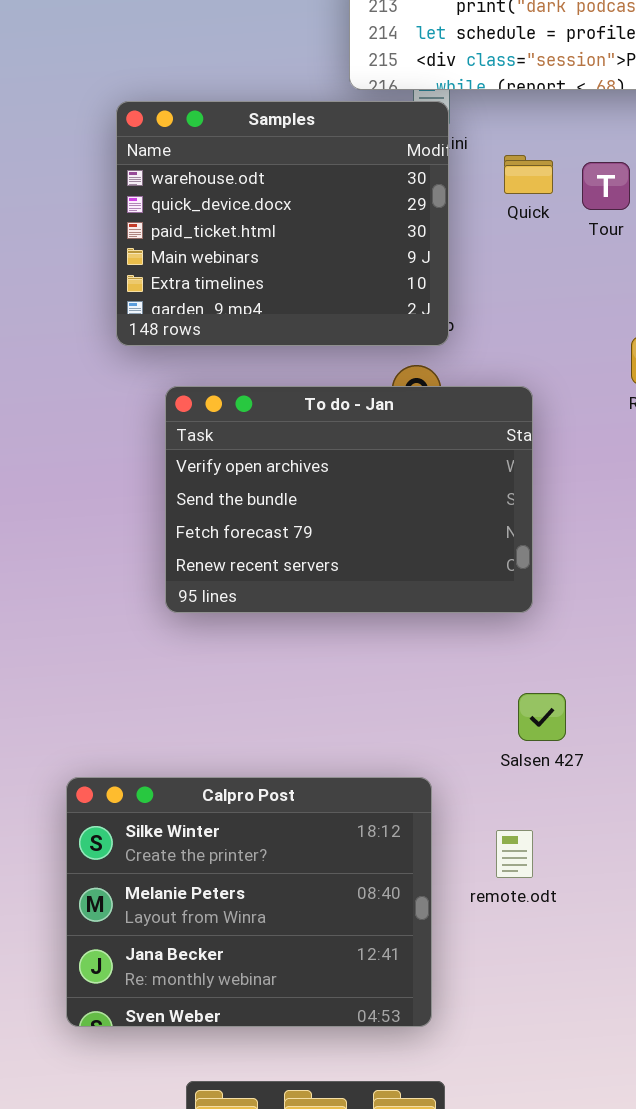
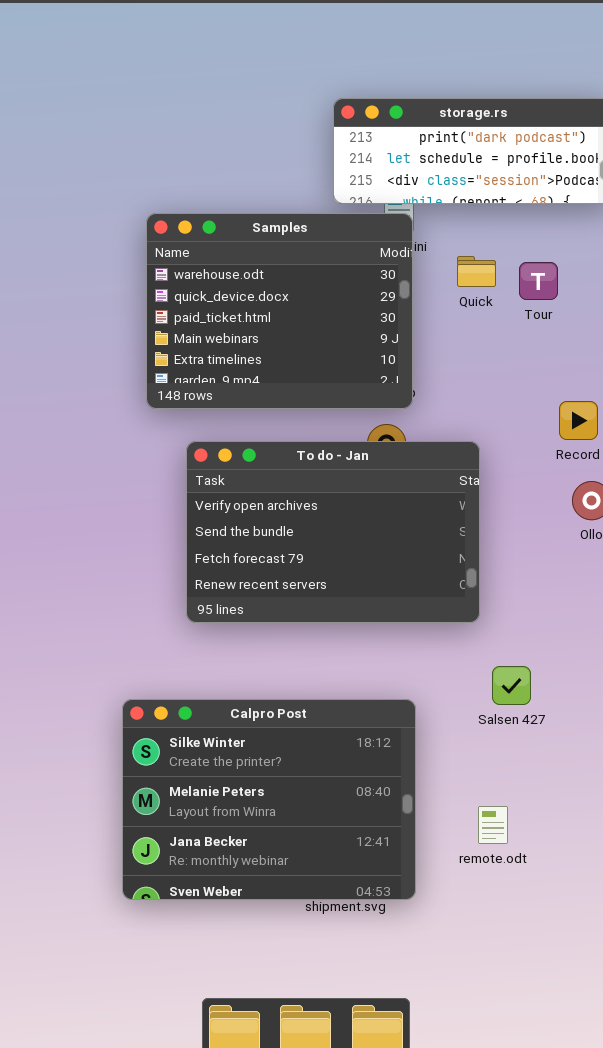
Salsen 427: [518,693,566,741] -> [492,666,531,705], moved
Calpro Post: [66,777,432,1027] -> [122,699,416,900], moved
remote.odt: [496,830,533,878] -> [478,806,508,844], moved

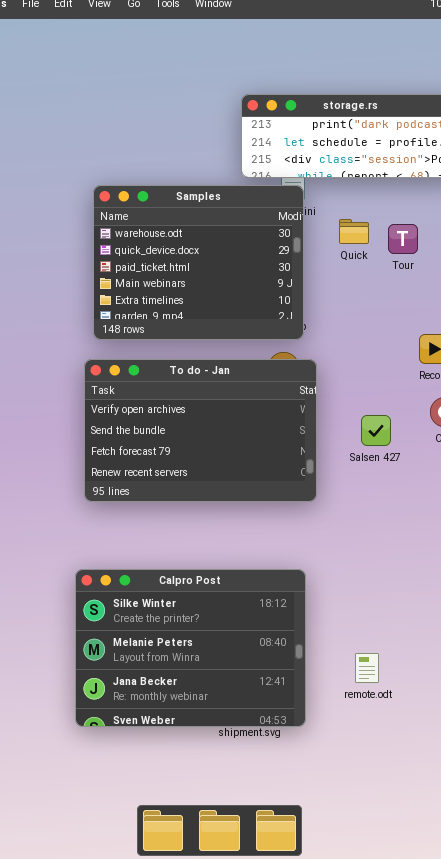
To do - Jan: [186,441,480,623] -> [84,359,317,502], moved
Salsen 427: [492,666,531,705] -> [361,415,391,446], moved

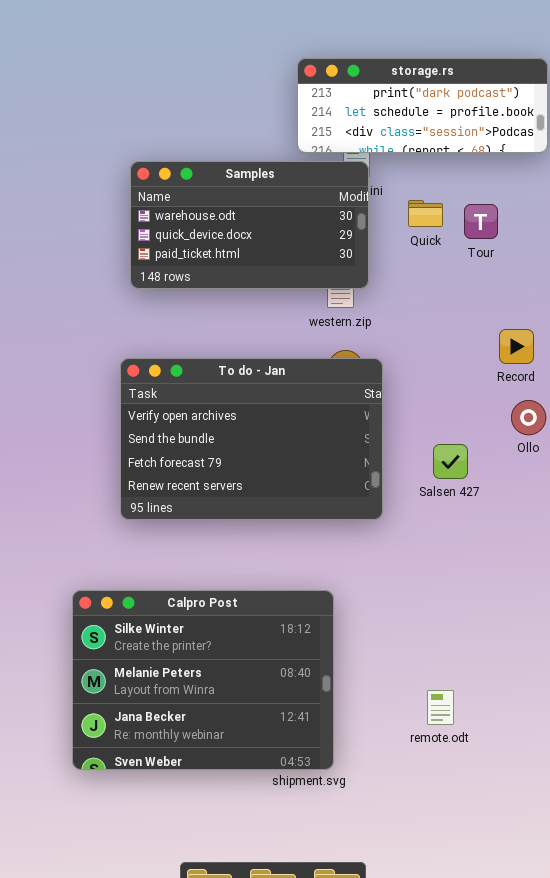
Samples: [93,185,304,340] -> [130,161,369,289], resized
Salsen 427: [361,415,391,446] -> [433,444,468,479], moved
Calpro Post: [75,569,306,727] -> [72,590,334,770], moved

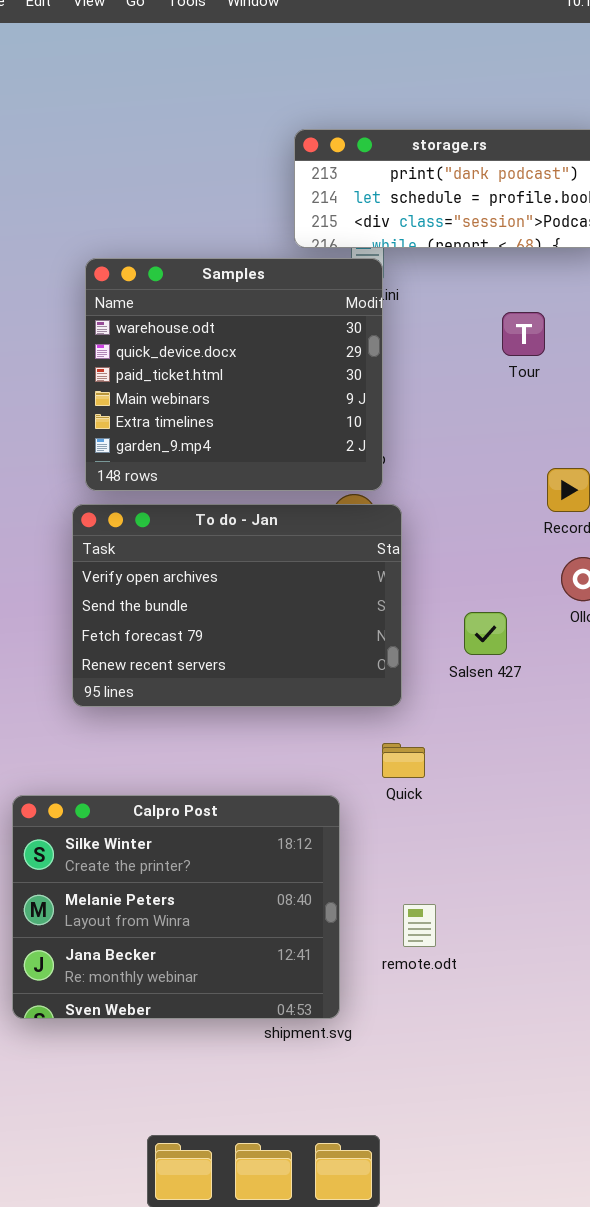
Samples: [130,161,369,289] -> [85,258,383,491], resized
Quick: [408,200,443,227] -> [382,743,425,778], moved
remote.odt: [427,690,454,725] -> [403,904,436,947], moved

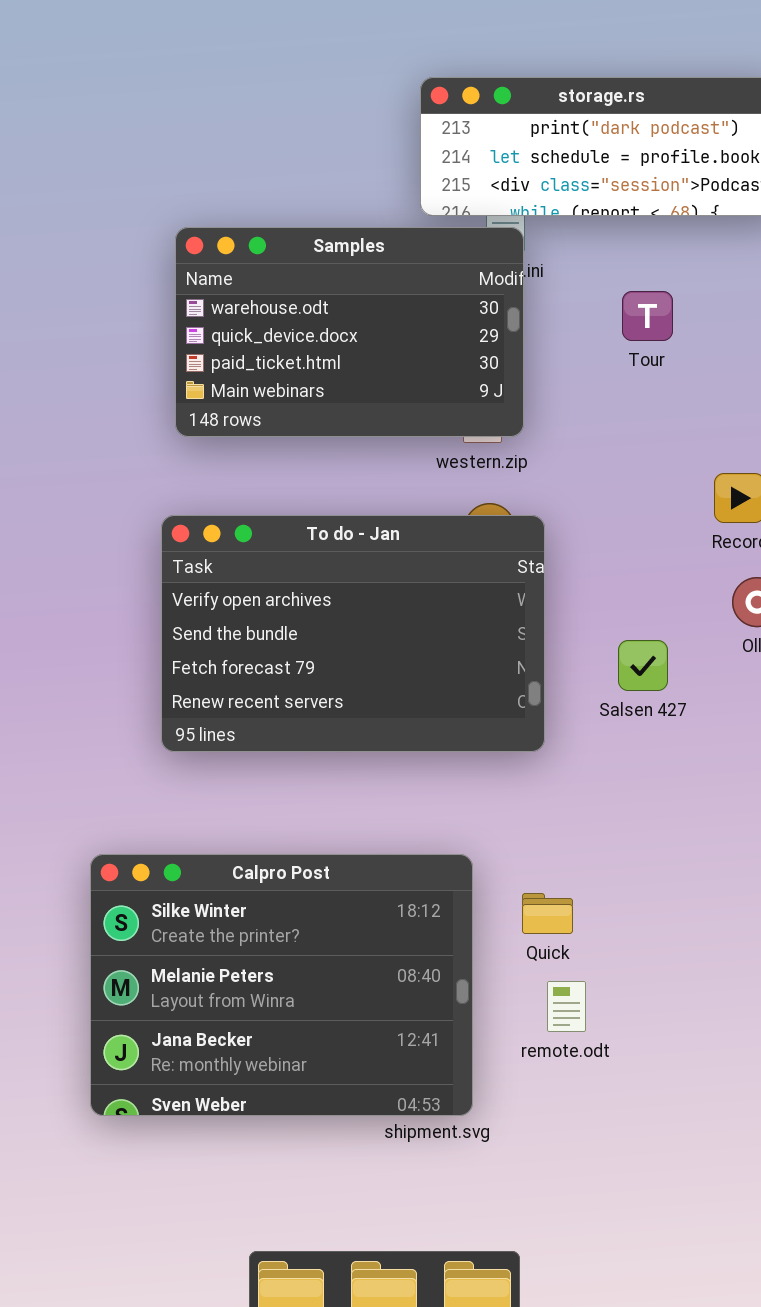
Samples: [85,258,383,491] -> [175,227,524,437], resized
Tour: [502,312,545,356] -> [622,291,673,341], moved
Quick: [382,743,425,778] -> [522,893,573,934], moved

